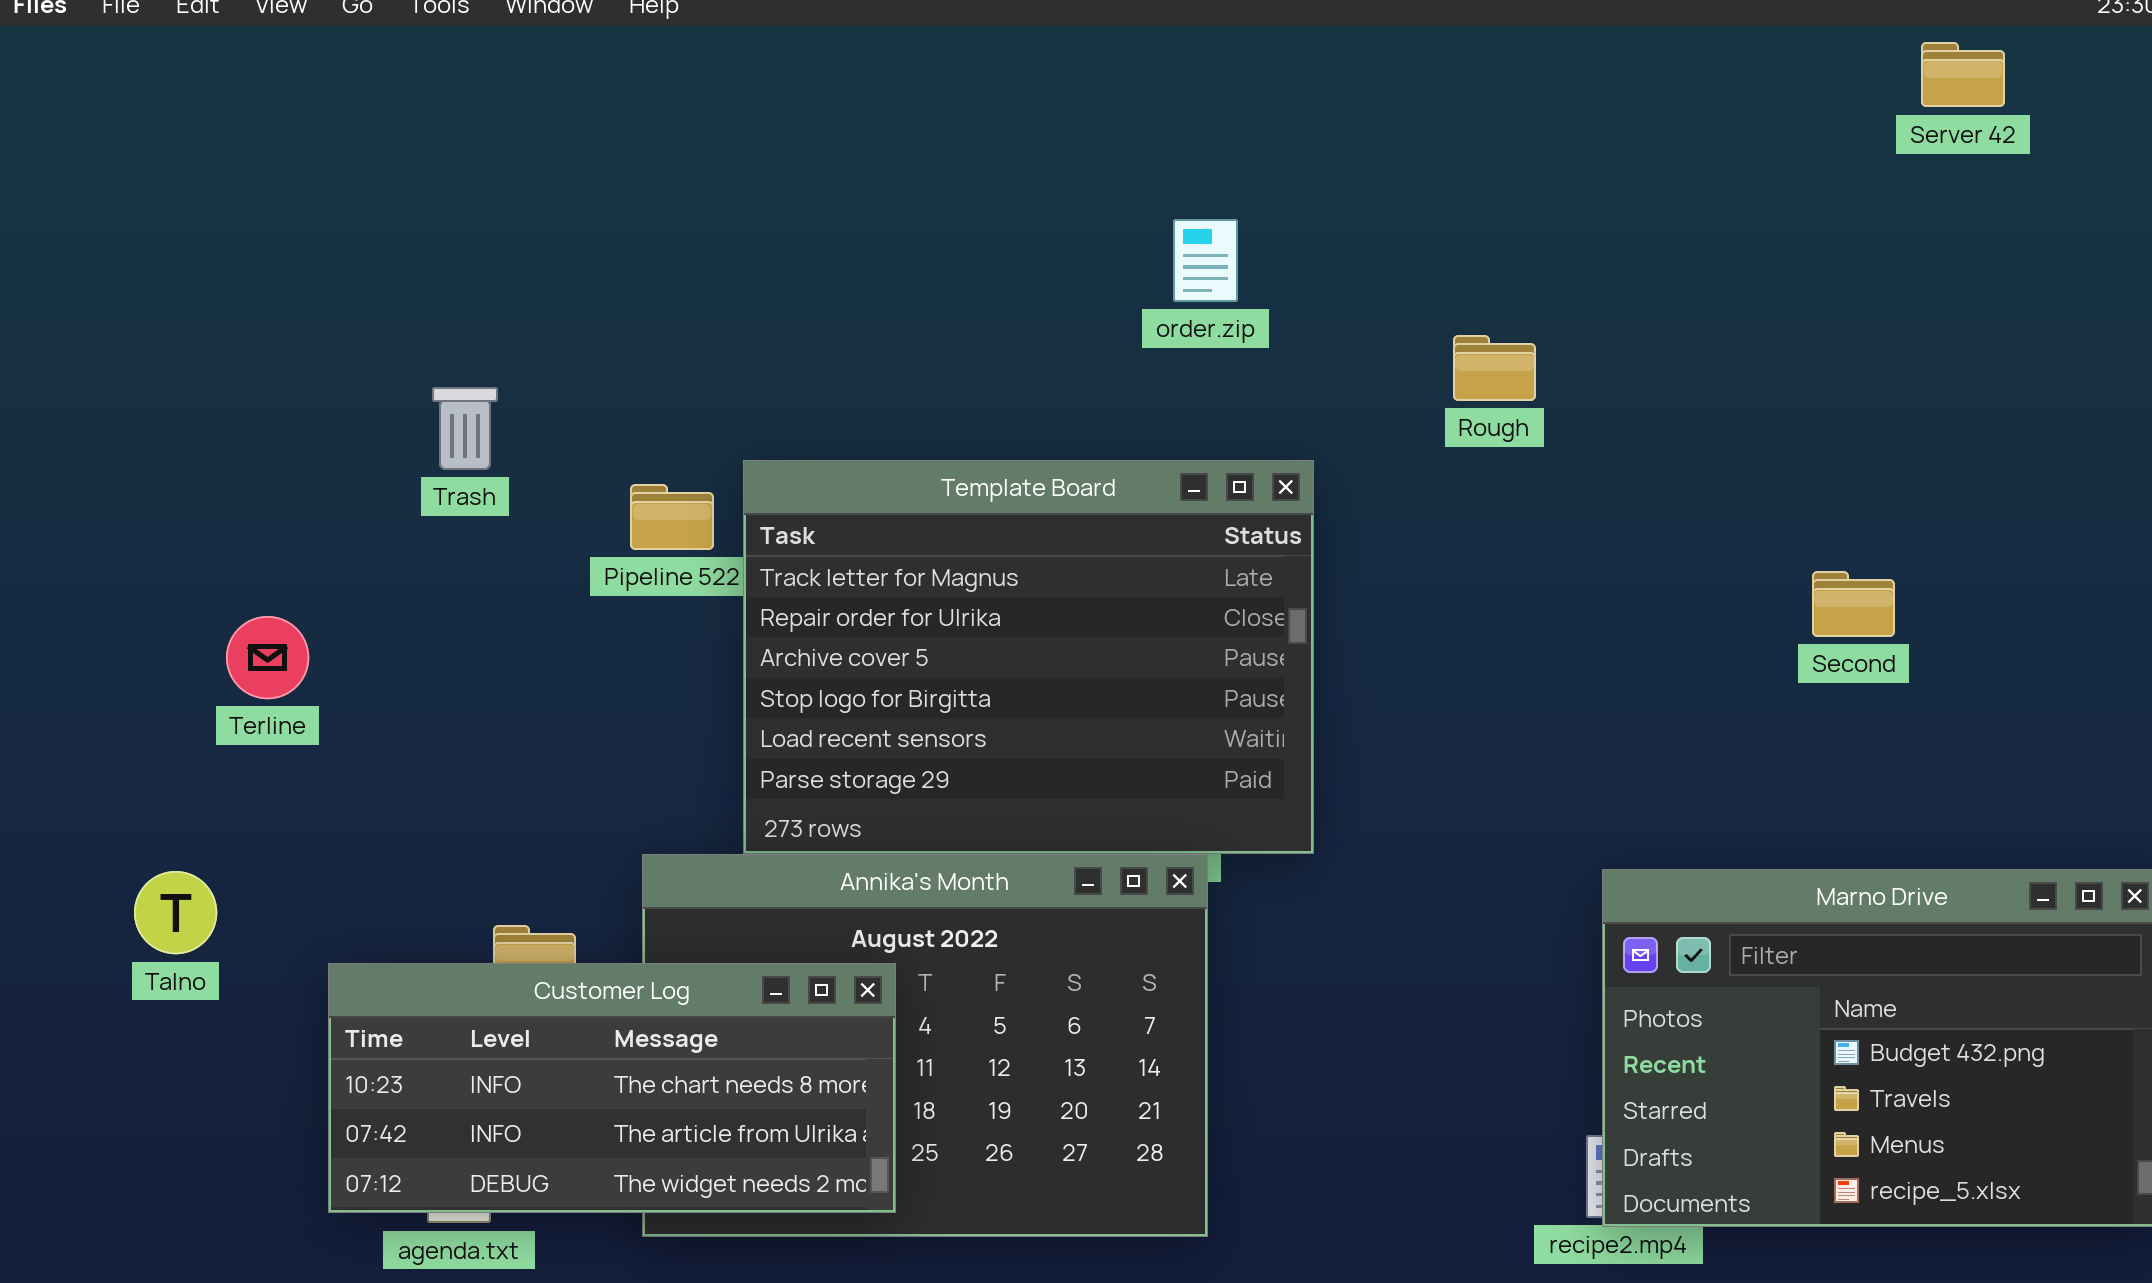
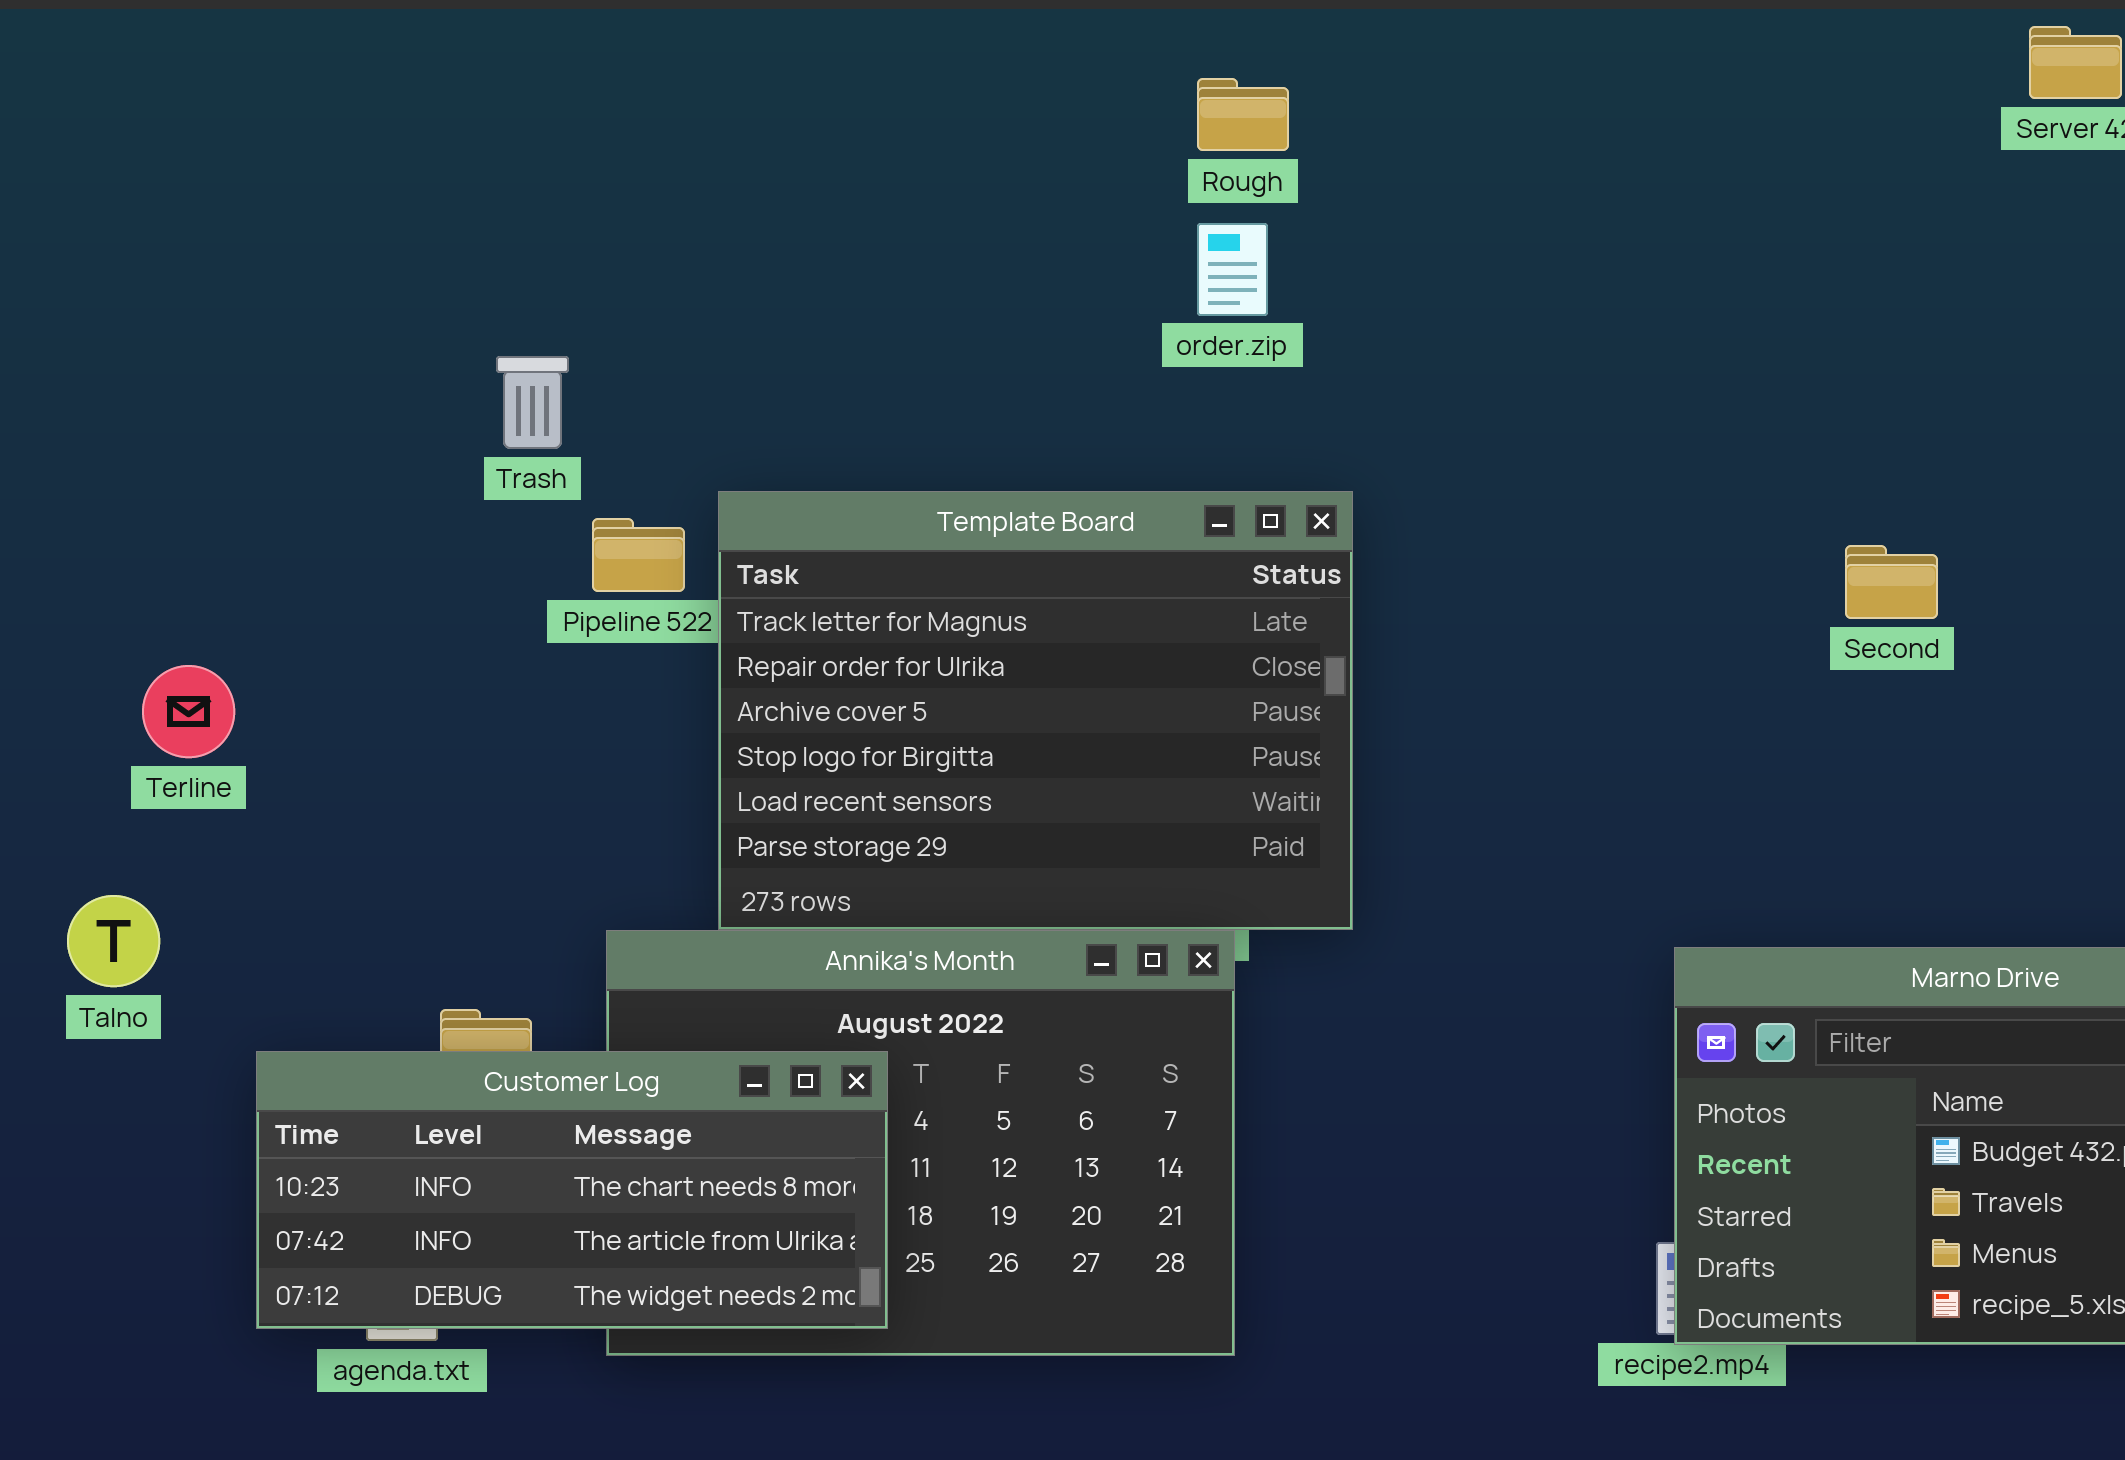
Rough: [1453,335,1536,401] -> [1197,78,1289,151], moved
Trash: [432,387,498,470] -> [496,356,569,449], moved
Second: [1812,571,1895,637] -> [1845,545,1938,619], moved
Talno: [134,871,217,954] -> [67,895,160,987], moved

